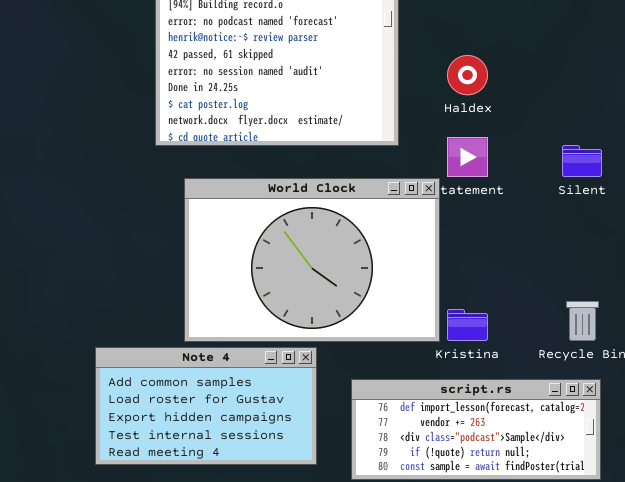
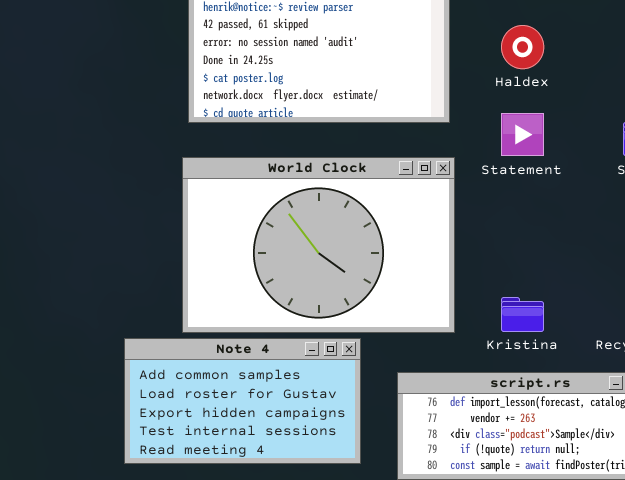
World Clock: [184,178,440,342] -> [182,157,455,333], moved

